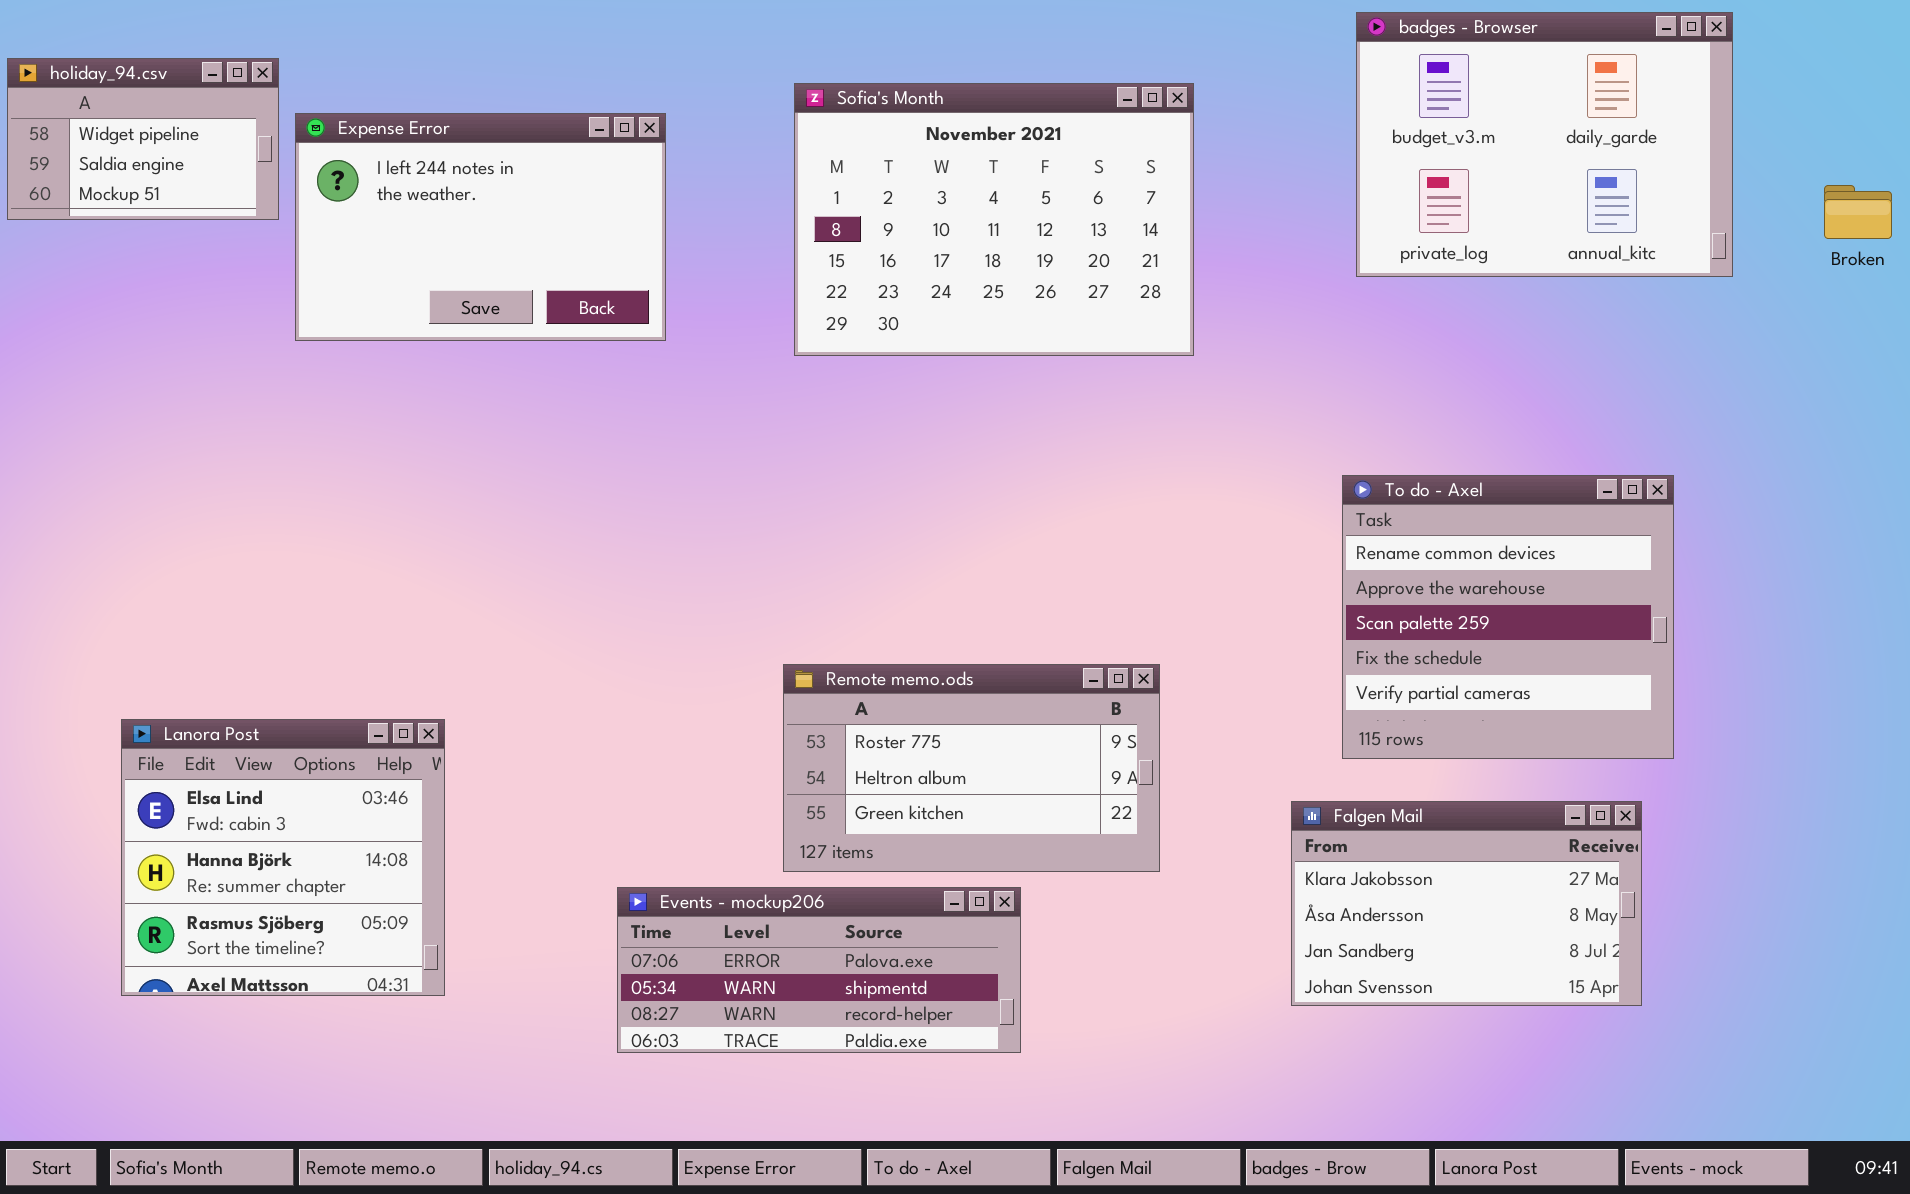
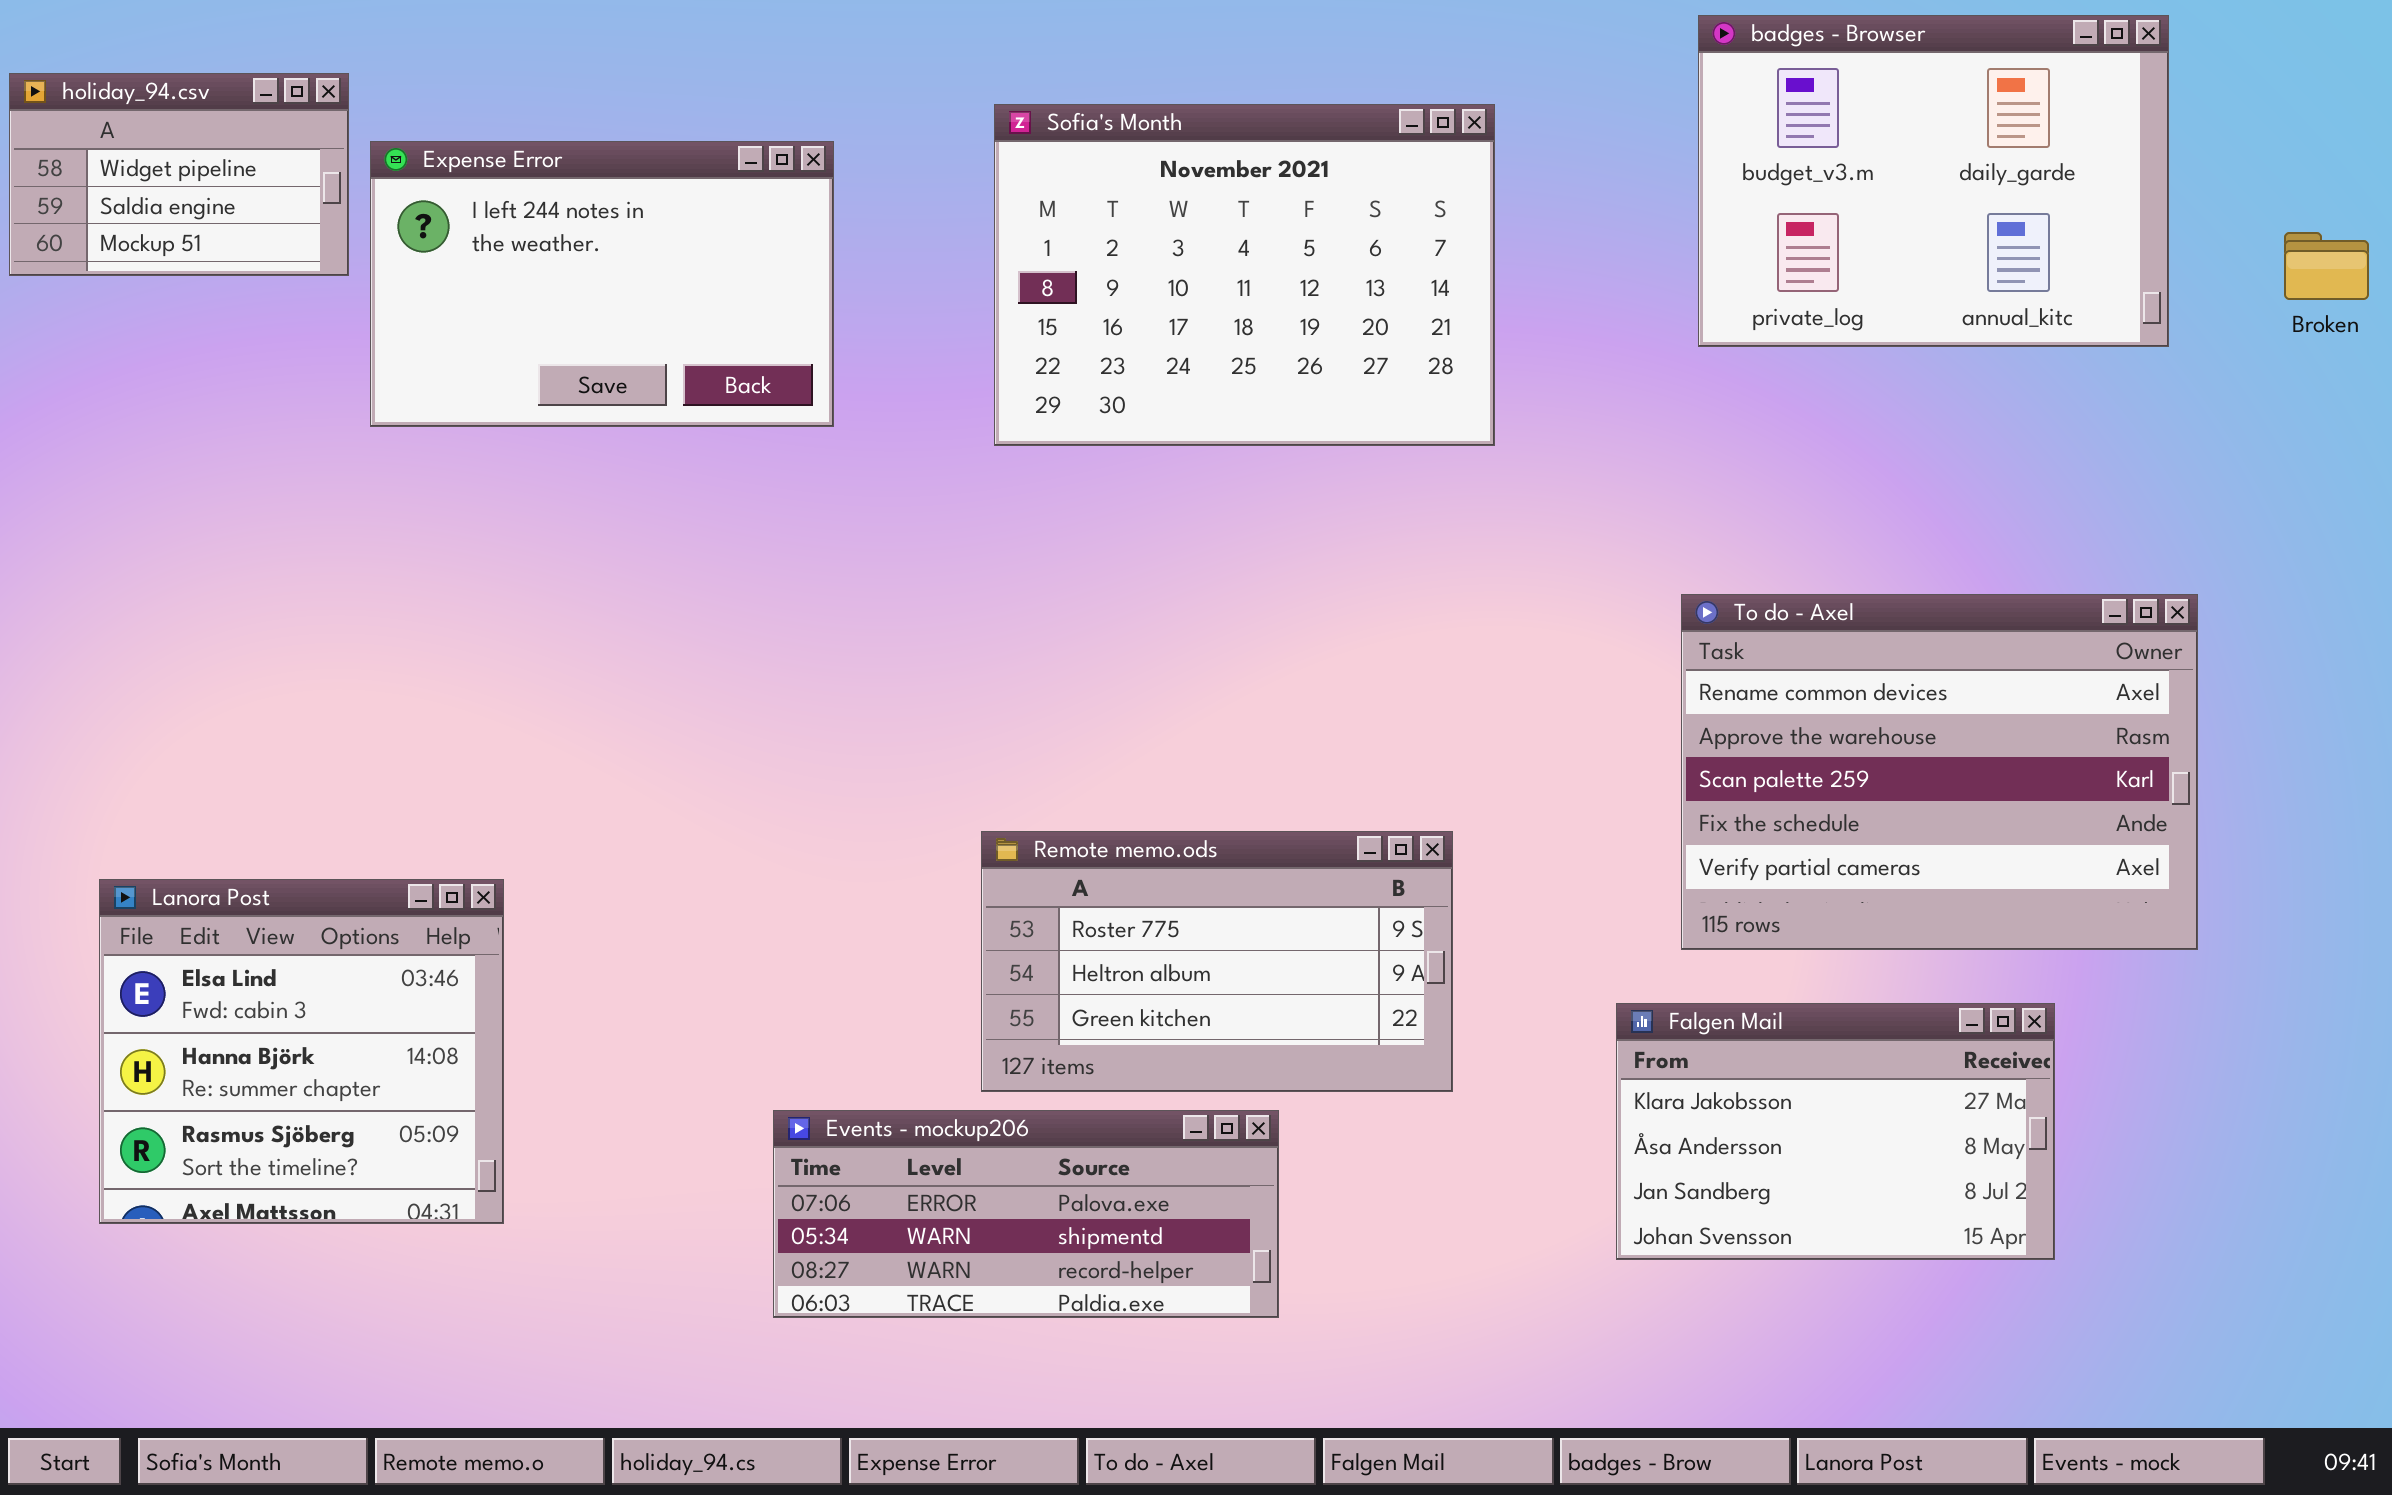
To do - Axel: [1342,475,1674,759] -> [1681,594,2198,950], resized
Lanora Post: [121,719,445,996] -> [99,879,504,1224], moved

